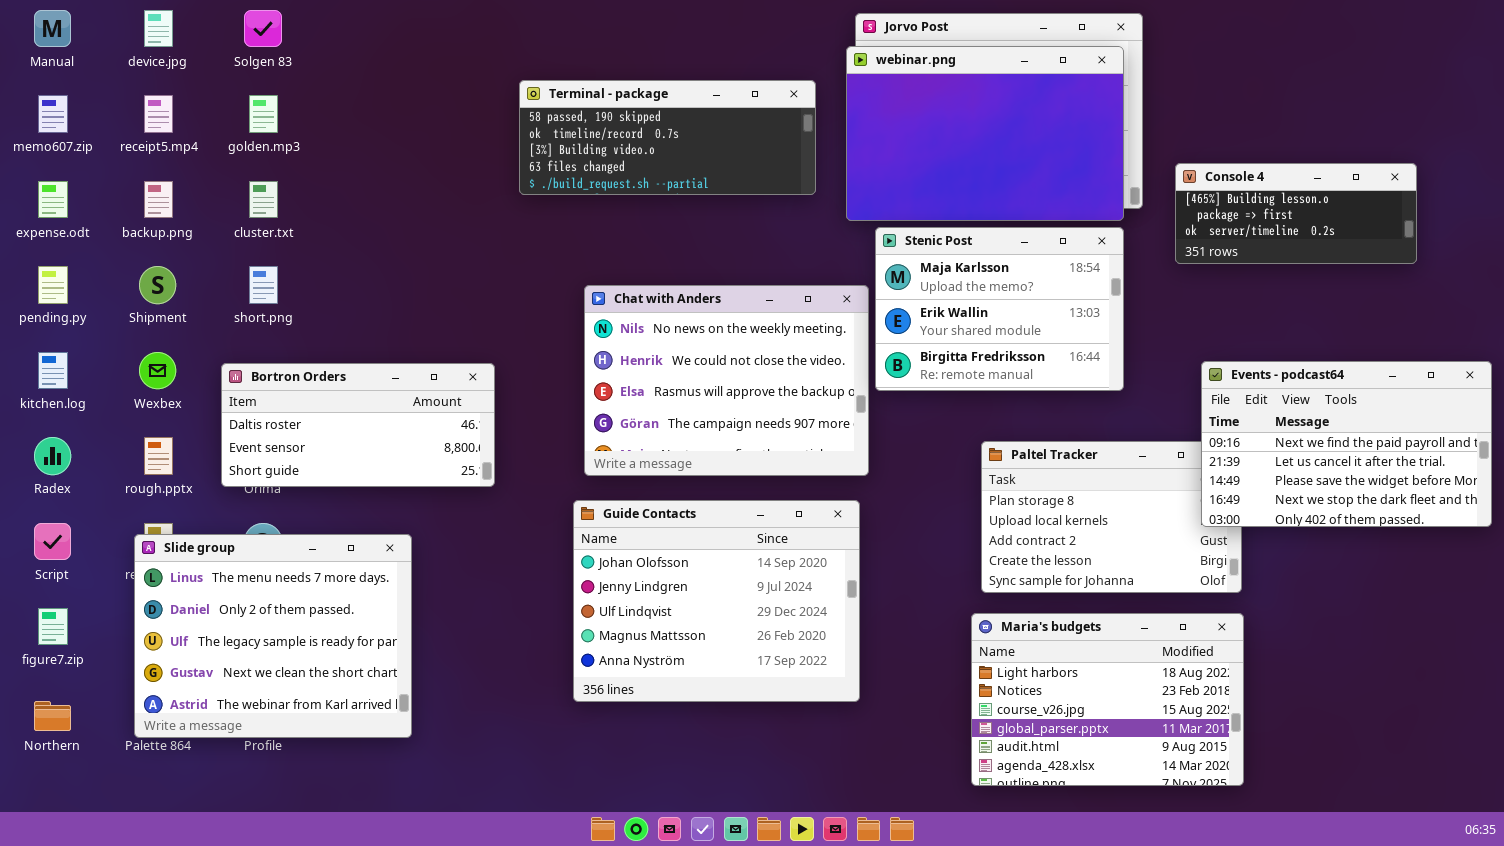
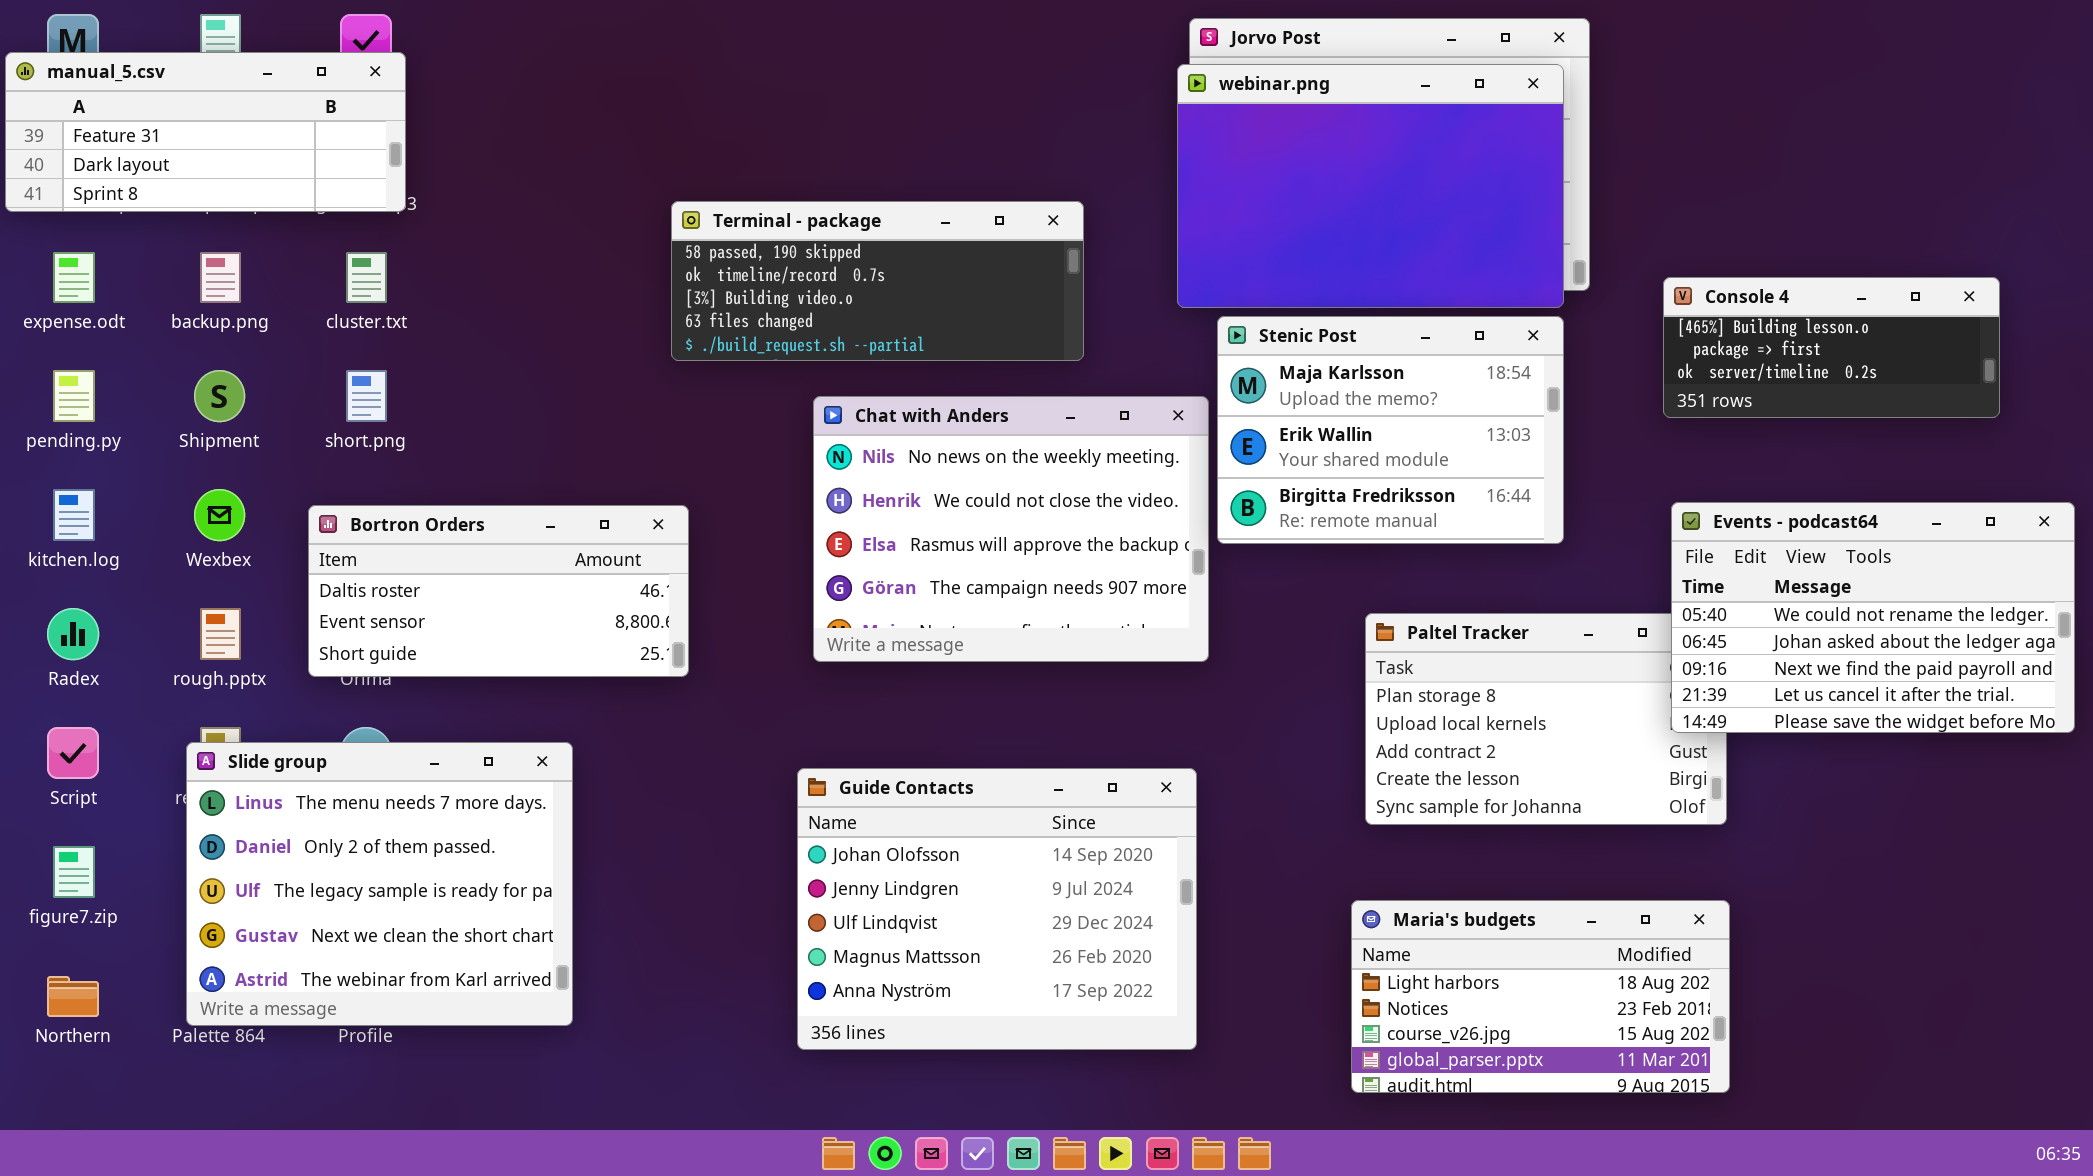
manual_5.csv: none -> [5,52,406,212], opened
Terminal - package: [519,80,816,195] -> [671,201,1084,361], moved
Console 4: [1175,163,1417,264] -> [1663,277,2000,418], moved
Events - podcast64: [1201,361,1492,527] -> [1671,502,2075,733], scrolled up 2 rows
Guide Contacts: [573,500,860,702] -> [797,768,1197,1050], moved
Maria's budgets: [971,613,1244,786] -> [1351,900,1730,1093], resized

